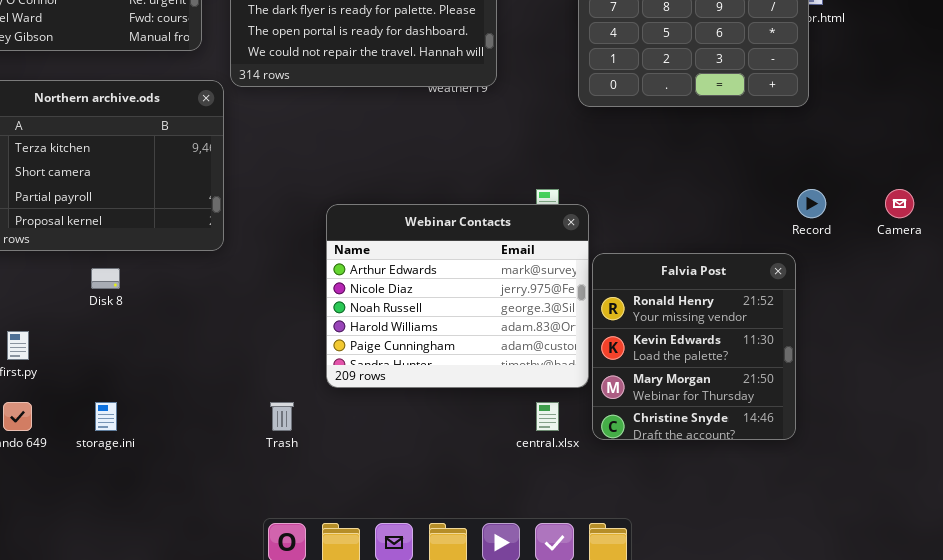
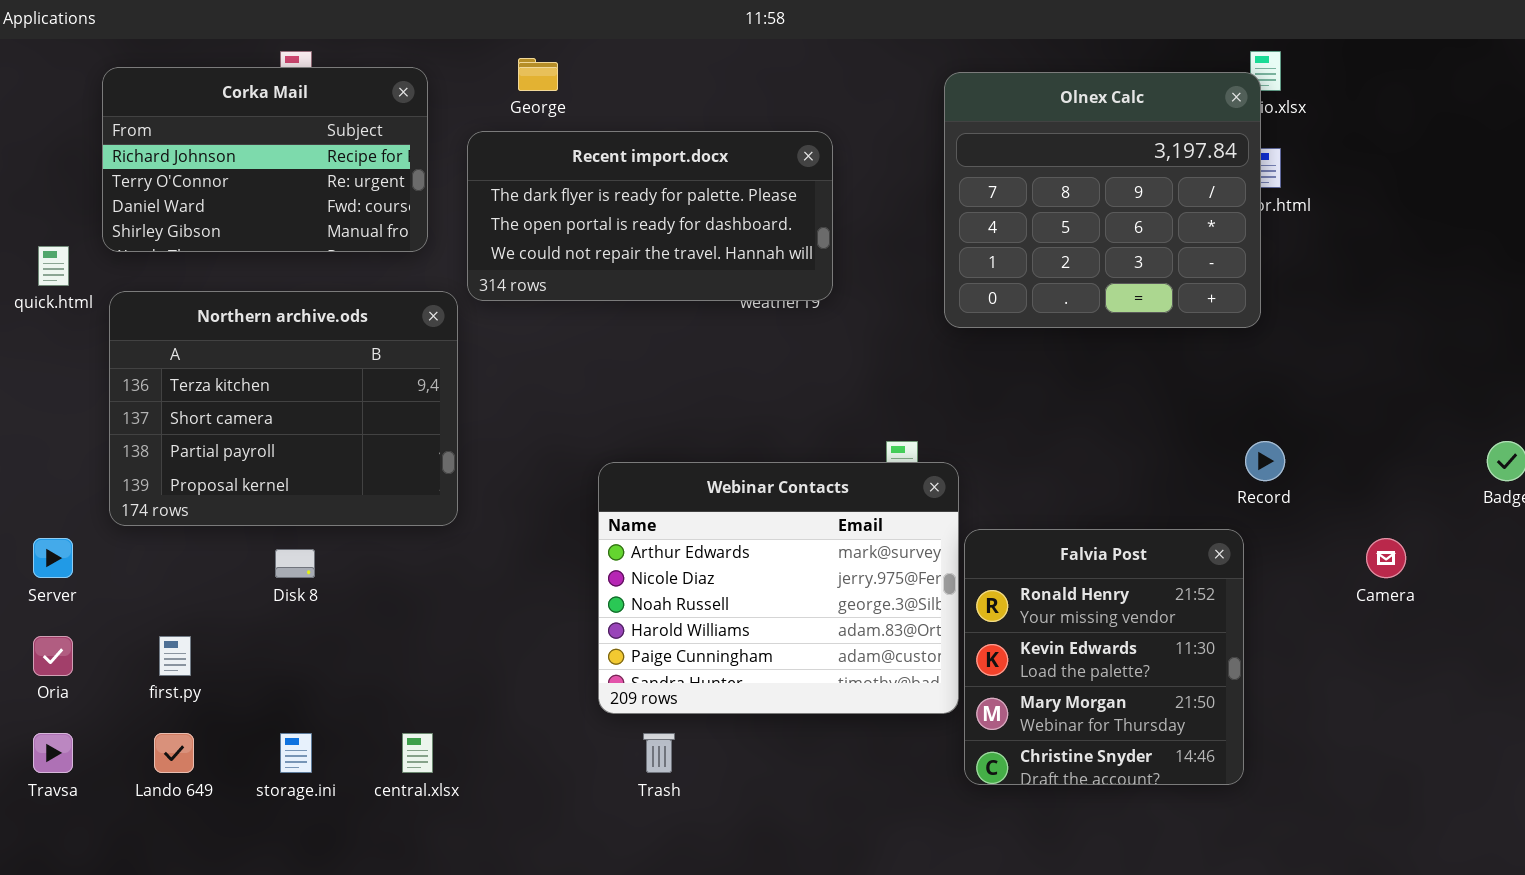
Camera: [885,189,914,218] -> [1366,538,1406,578], moved
Trash: [270,402,294,431] -> [643,733,675,773], moved
central.xlsx: [536,402,559,431] -> [402,733,433,773], moved

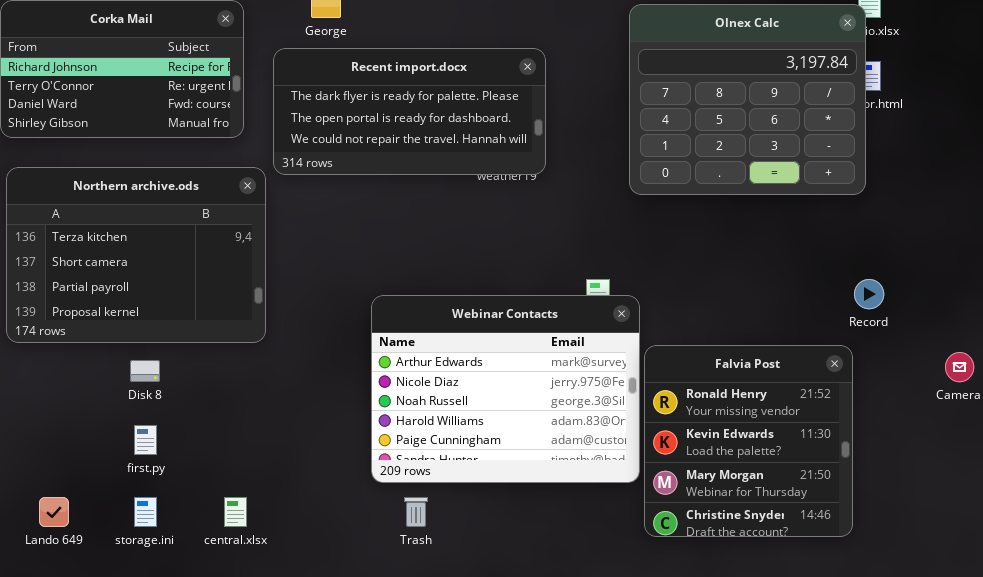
first.py: [159,636,191,676] -> [134,425,157,455], moved

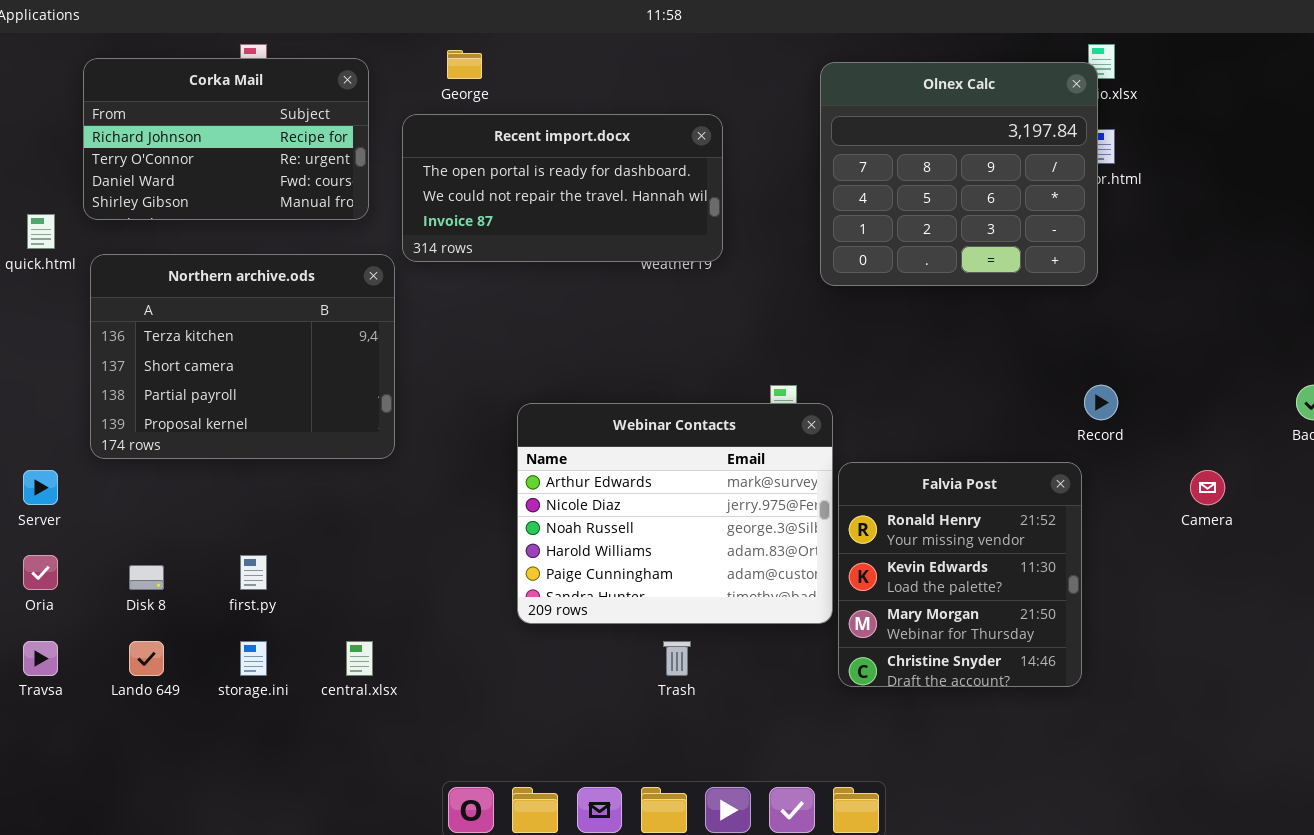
Recent import.docx: [273,48,546,175] -> [402,114,723,262], scrolled down 1 row
Disk 8: [130,360,160,382] -> [129,565,164,590], moved
Trash: [404,497,428,527] -> [663,641,691,676], moved

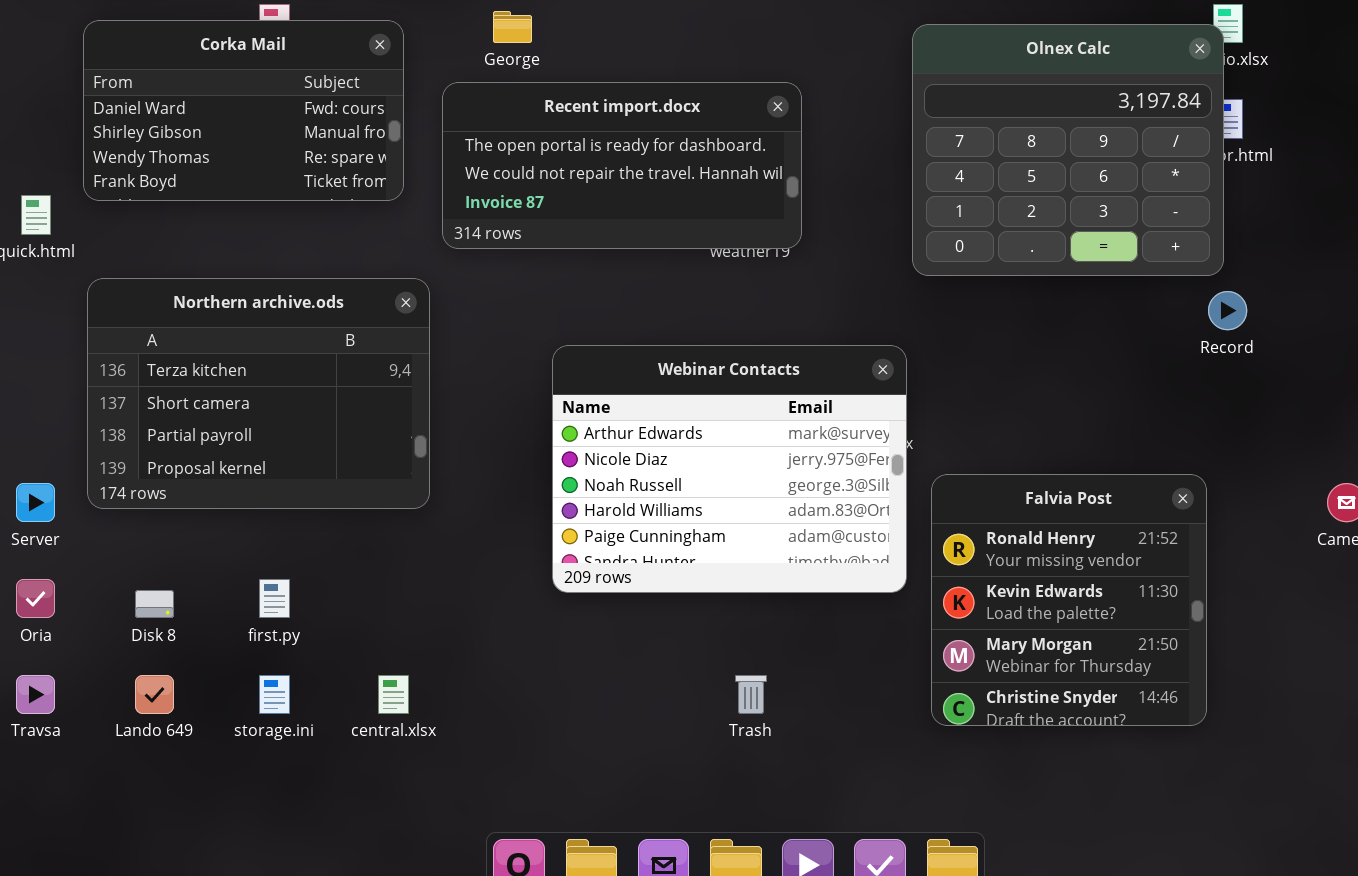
Corka Mail: [83,58,369,220] -> [83,20,404,201], scrolled down 2 rows
Northern archive.ods: [90,254,395,459] -> [87,278,430,509], moved
Record: [1084,385,1118,420] -> [1208,291,1247,330], moved
Webinar Contacts: [517,403,833,624] -> [552,345,907,593], moved

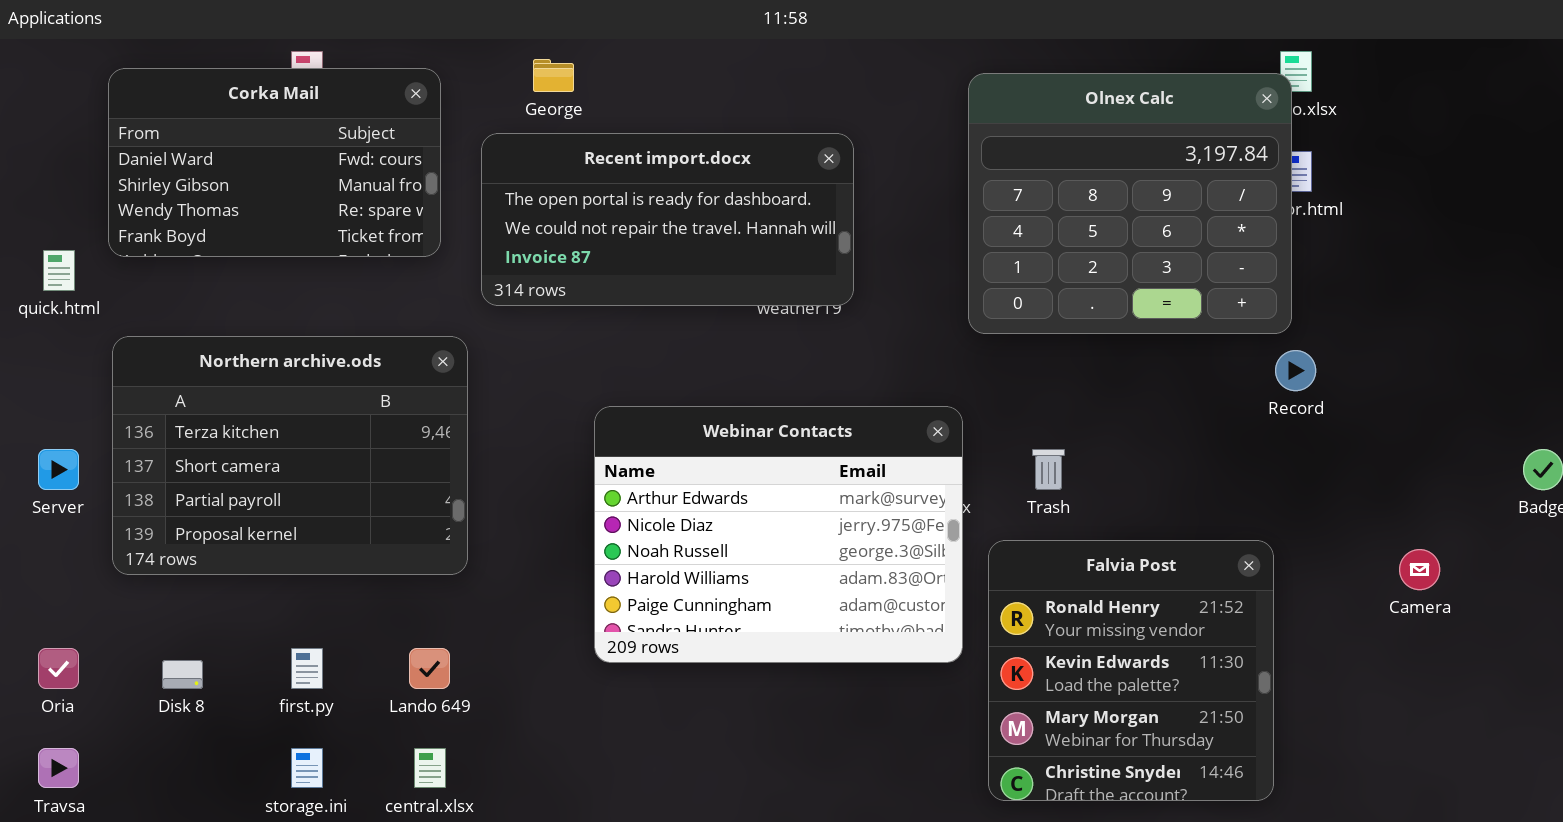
Server: [16,483,55,522] -> [38,449,79,490], moved
Lando 649: [135,675,174,714] -> [409,648,450,689], moved
Trash: [735,675,767,714] -> [1032,449,1065,490], moved

